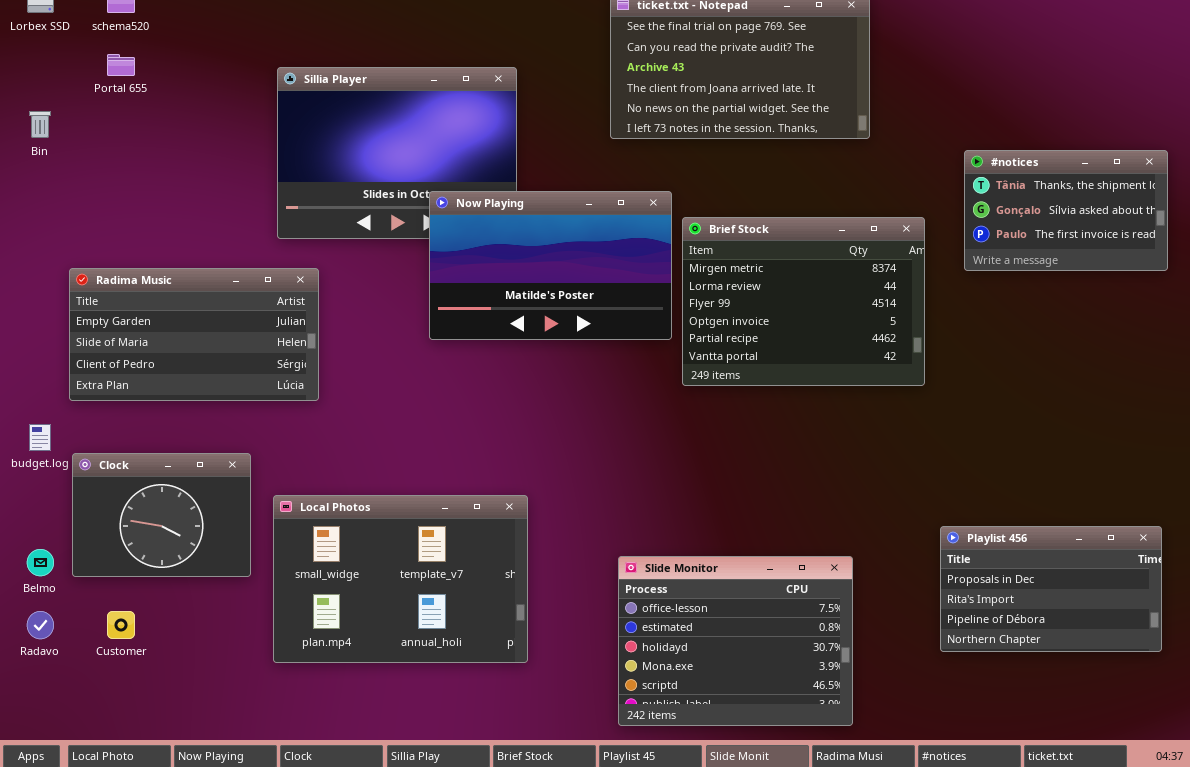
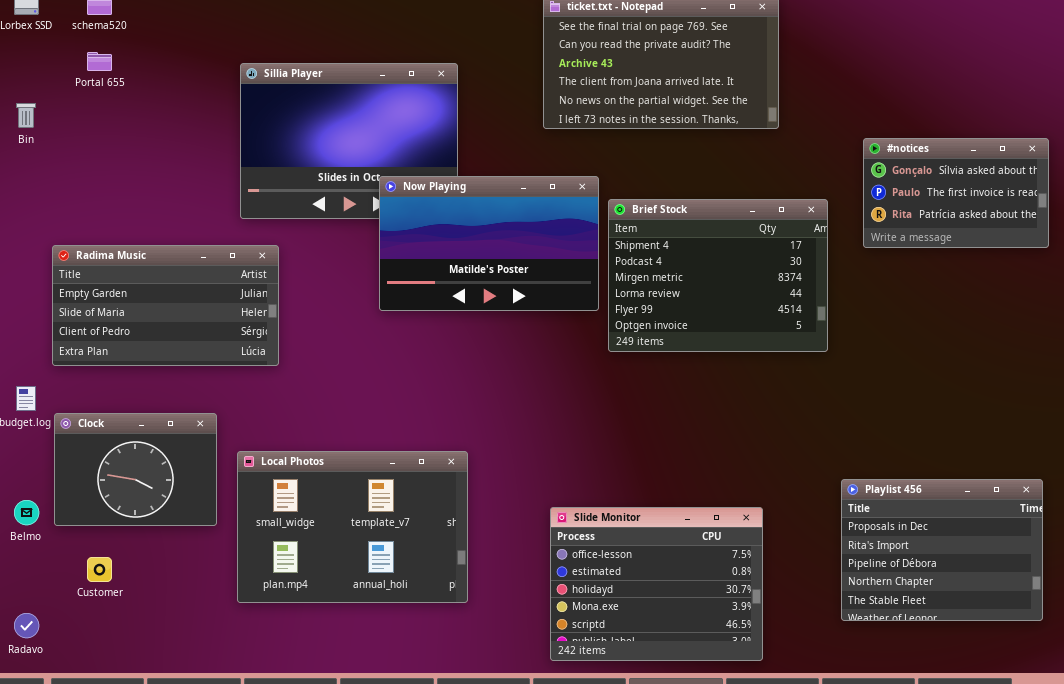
#notices: [964,150,1168,271] -> [863,138,1049,248], scrolled down 1 row
Brief Stock: [682,217,925,386] -> [608,199,828,352], scrolled up 2 rows
Playlist 456: [940,526,1162,652] -> [841,479,1043,621], resized
Radavo: [27,611,54,639] -> [14,613,39,638], moved

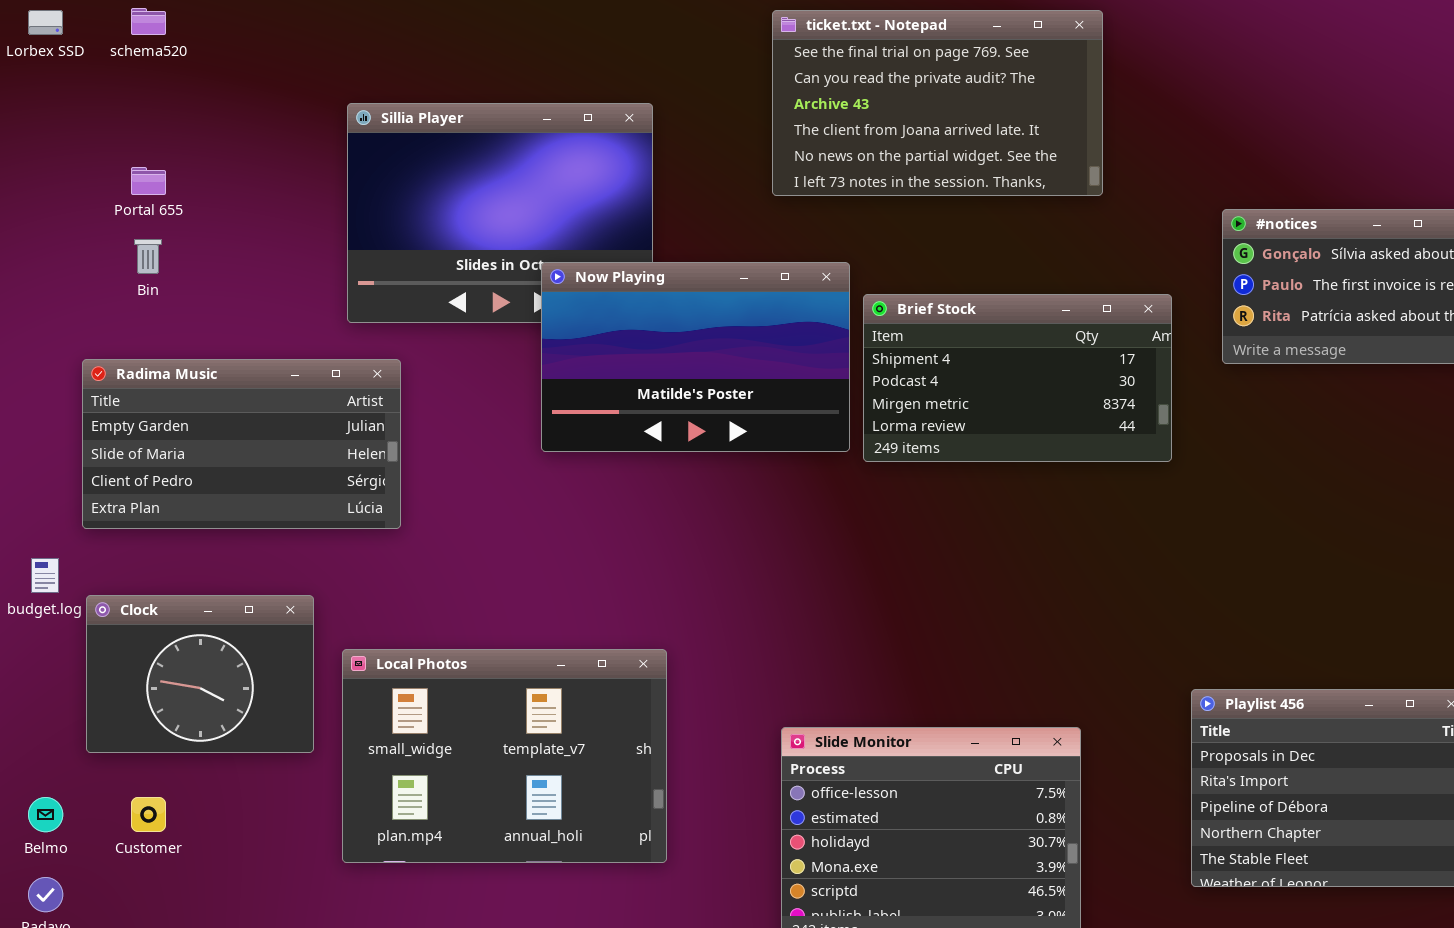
Portal 655: [87,52,112,71] -> [131,167,166,195], moved
Bin: [16,103,36,128] -> [134,239,162,274], moved
Brief Stock: [608,199,828,352] -> [863,294,1172,462], resized
Belmo: [14,500,39,525] -> [28,797,63,832], moved

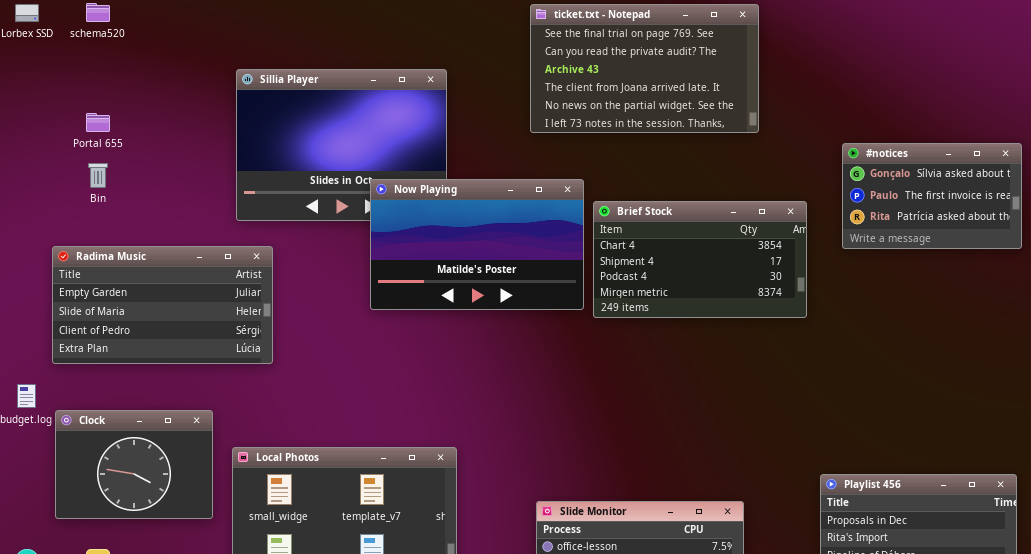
Brief Stock: [863,294,1172,462] -> [593,201,807,318], scrolled up 1 row

